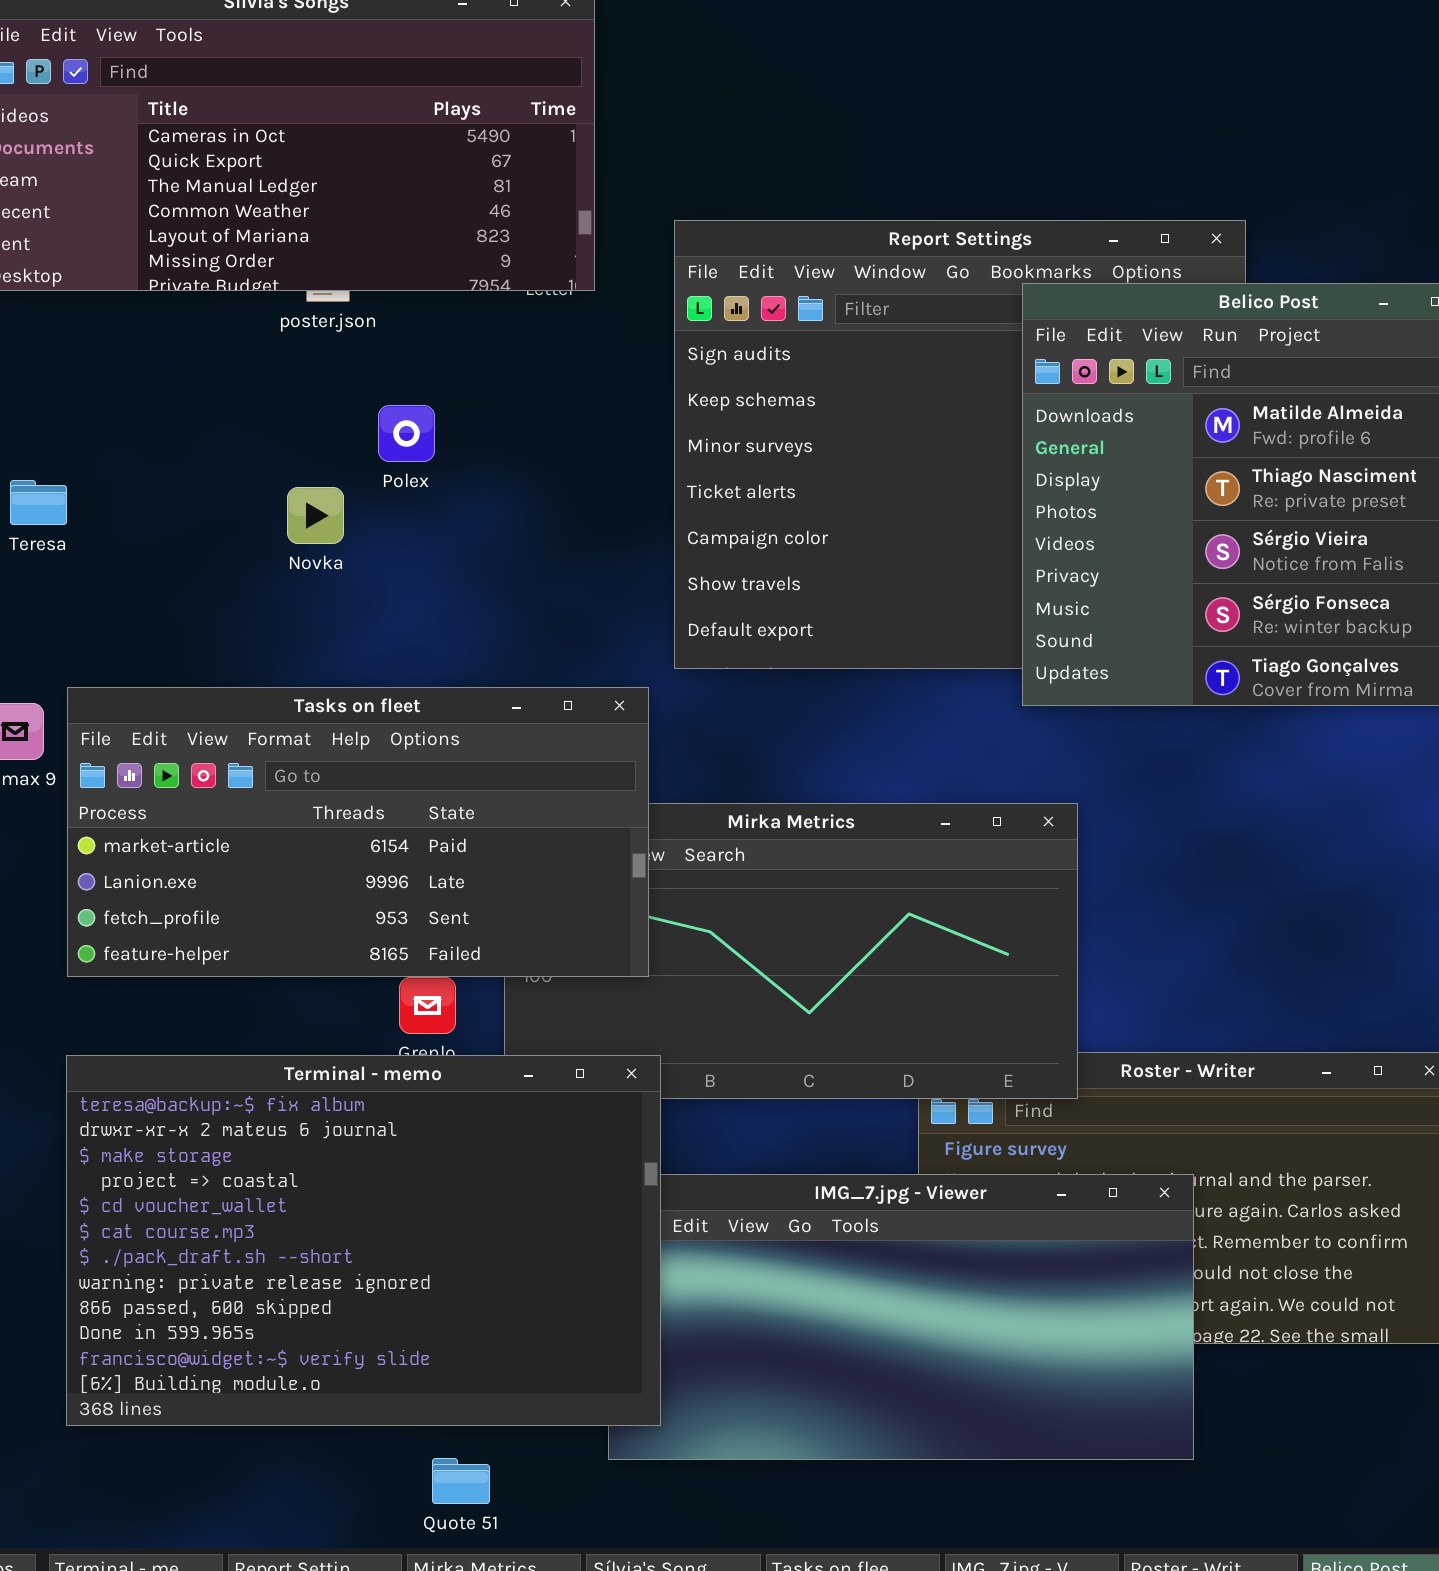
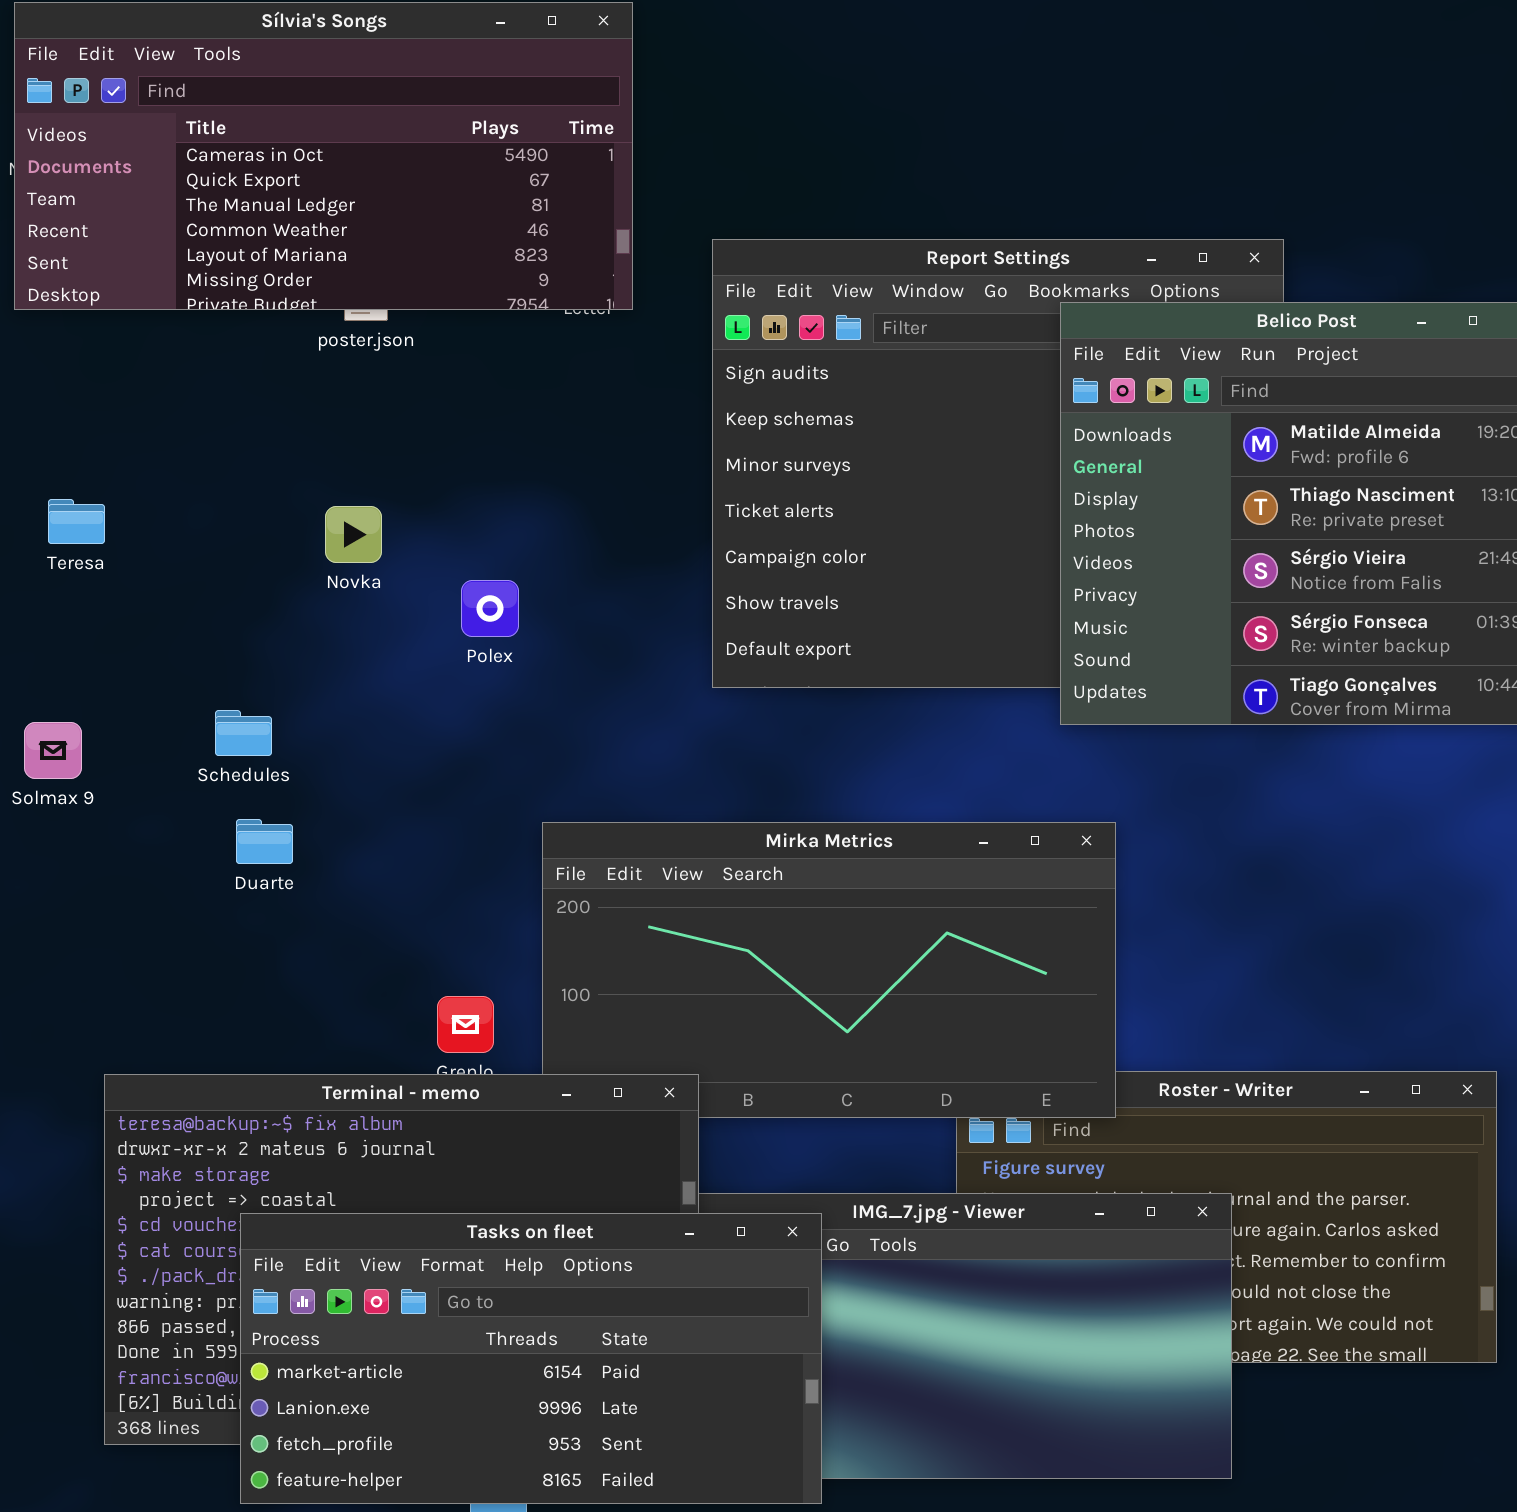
Polex: [378,405,435,462] -> [461,580,519,637], moved
Tasks on fleet: [67,687,649,977] -> [240,1213,822,1504], moved

